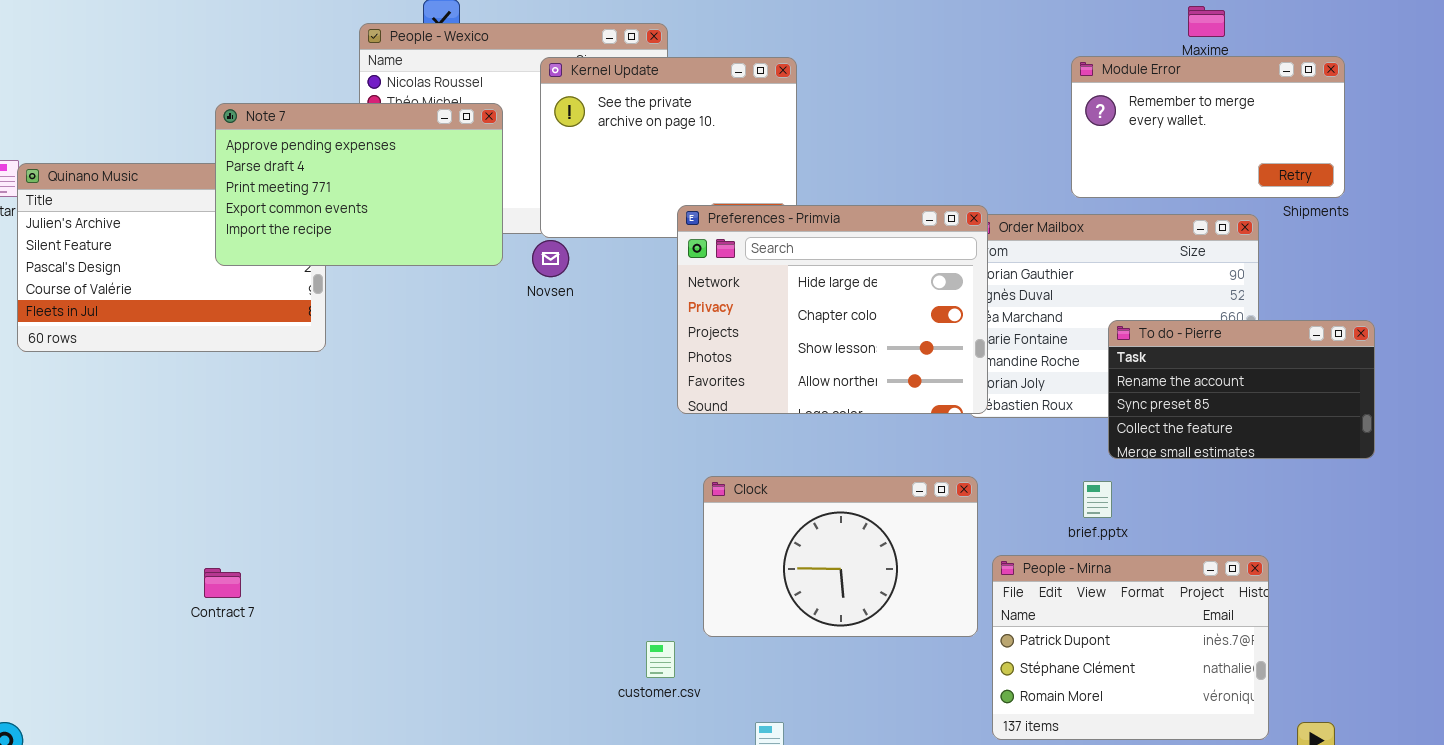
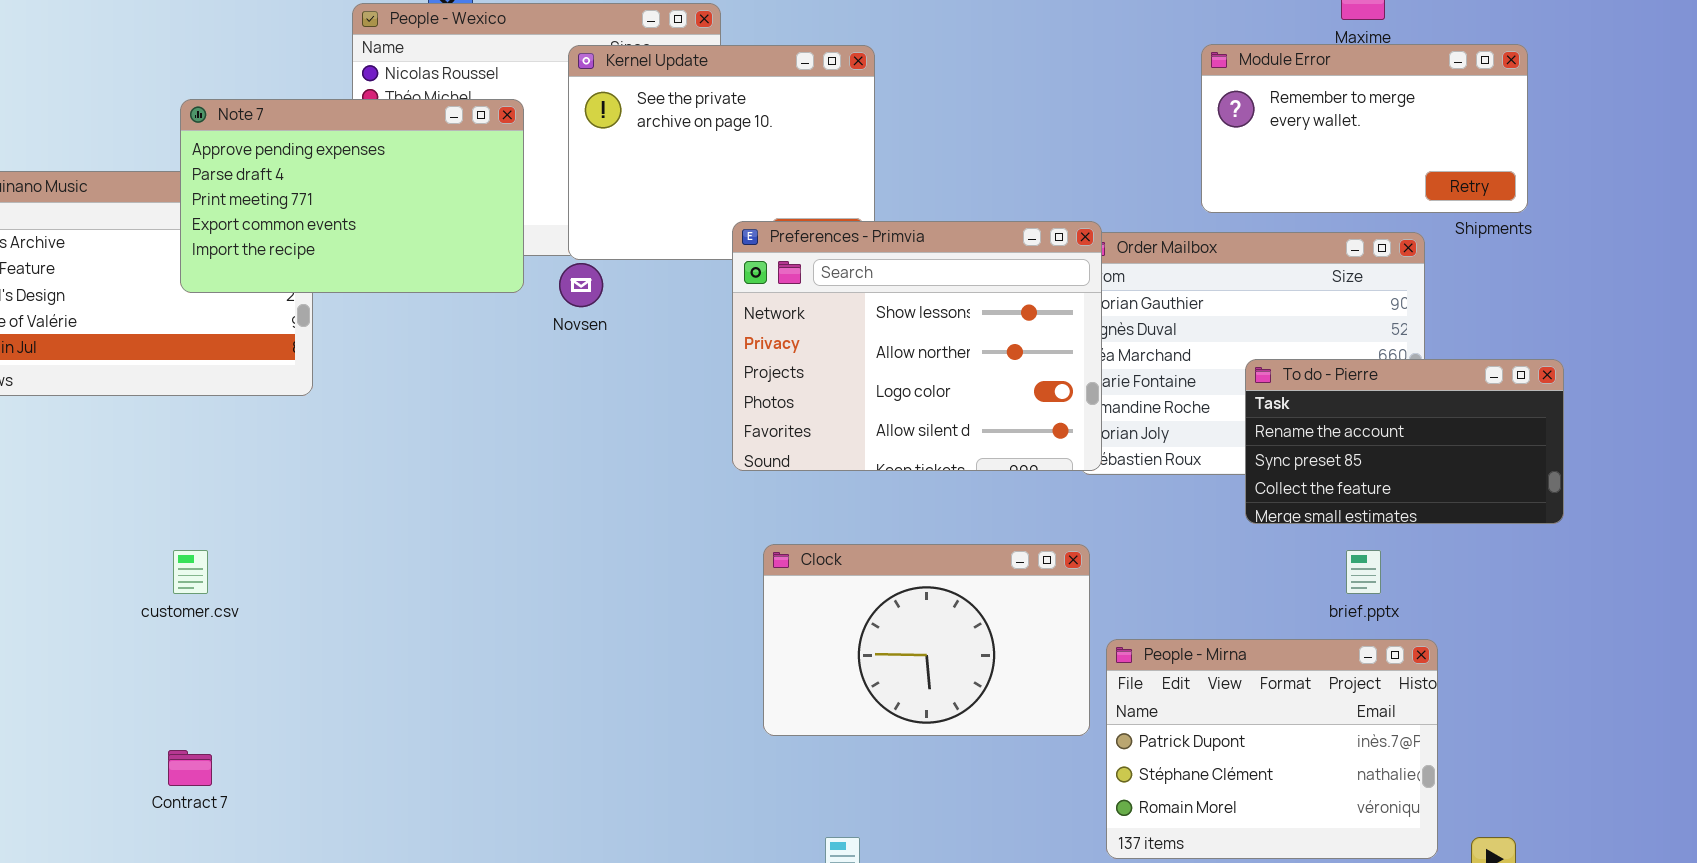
Preferences - Primvia: [677,205,988,414] -> [732,221,1102,471], scrolled down 2 rows
brief.pptx: [1083,481,1112,518] -> [1346,550,1381,594], moved
Contract 7: [204,568,241,598] -> [168,750,212,786], moved
customer.csv: [646,641,675,678] -> [173,550,208,594], moved

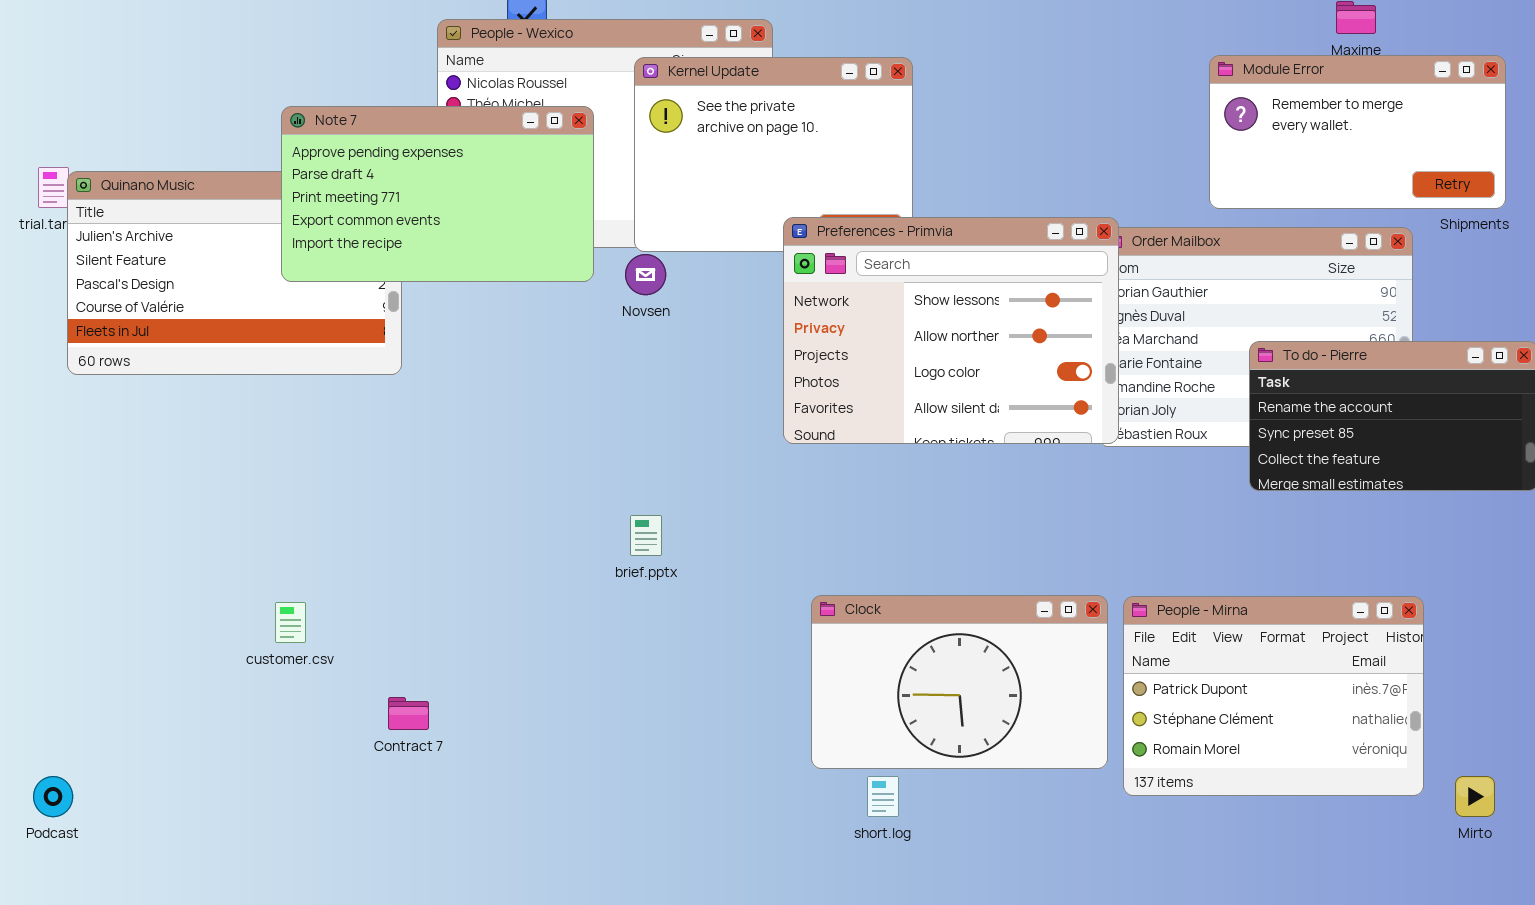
Clock: [763,544,1090,736] -> [811,595,1108,769], moved
customer.csv: [173,550,208,594] -> [275,602,306,643], moved
brief.pptx: [1346,550,1381,594] -> [630,515,662,556], moved
Contract 7: [168,750,212,786] -> [388,697,429,730], moved

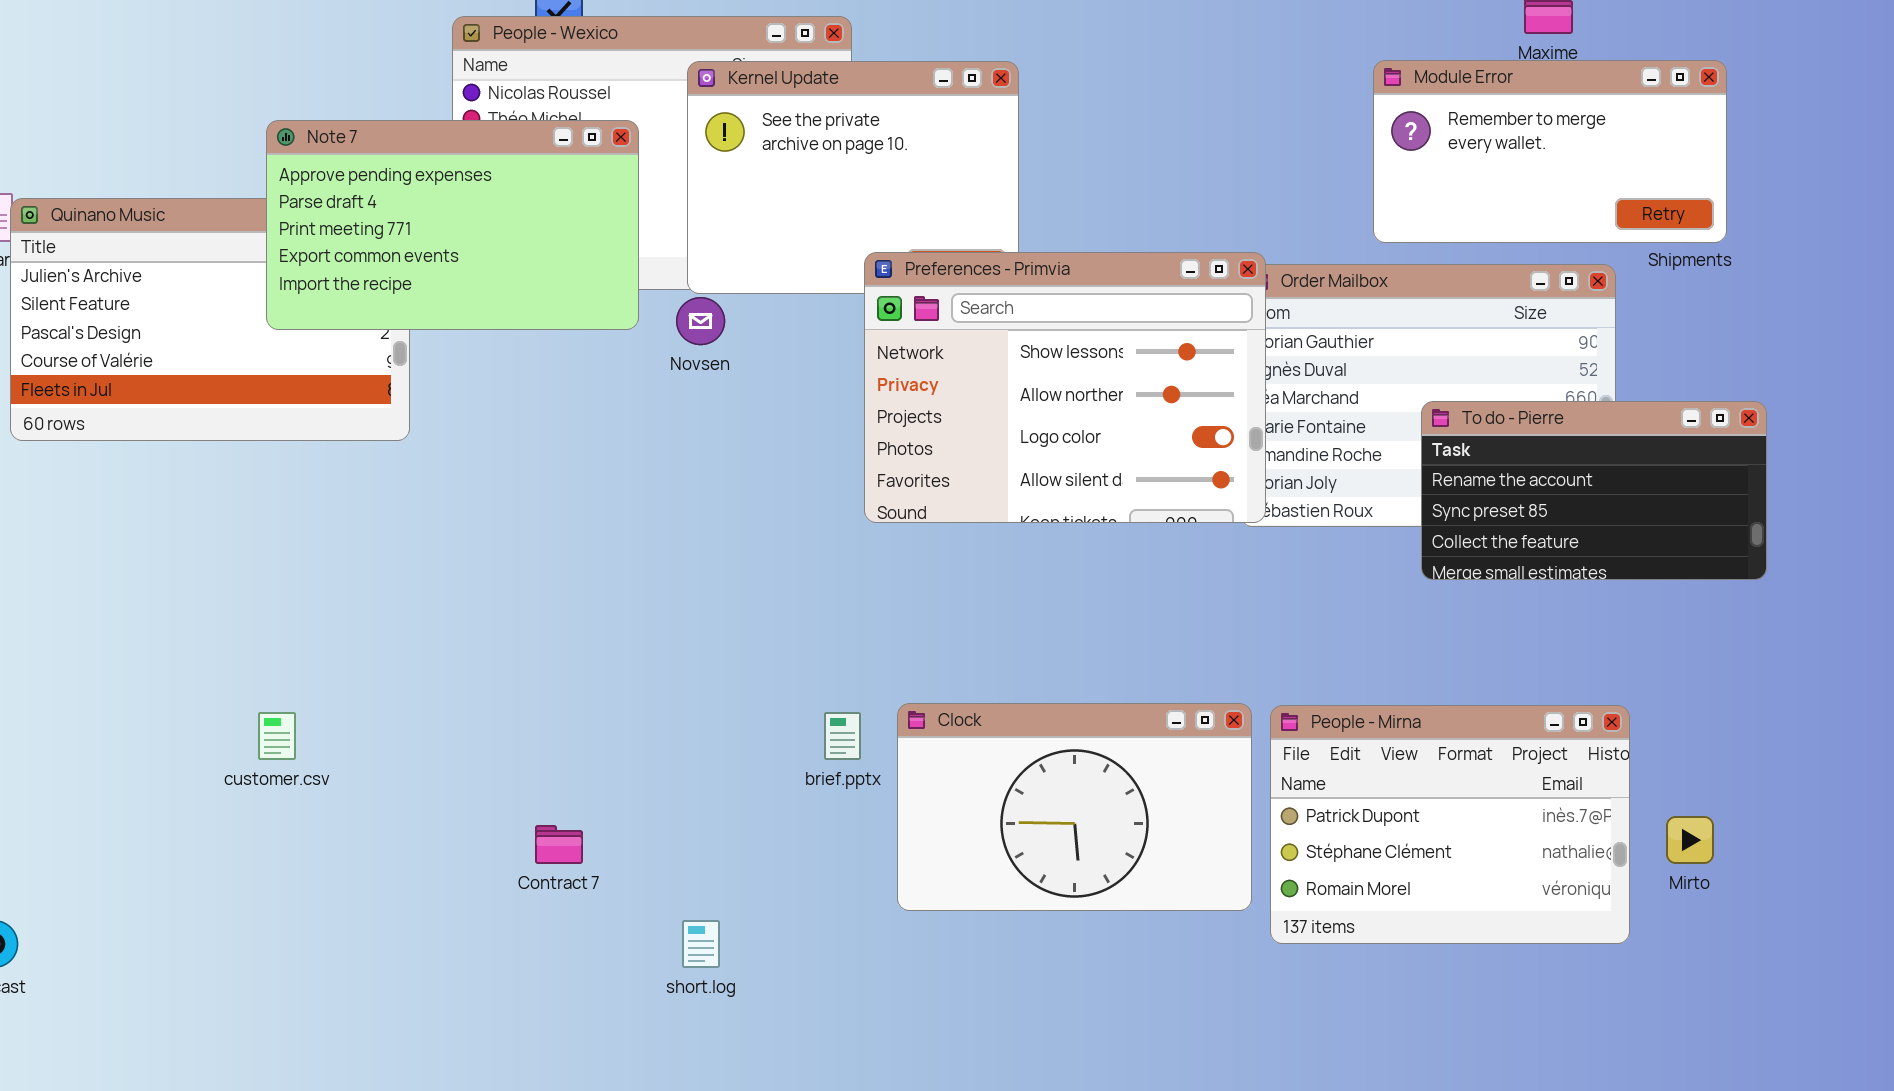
brief.pptx: [630,515,662,556] -> [824,712,861,760], moved
Contract 7: [388,697,429,730] -> [535,825,583,864], moved
short.log: [867,776,899,817] -> [682,920,720,968], moved
Mirto: [1455,776,1495,817] -> [1666,816,1714,864], moved

